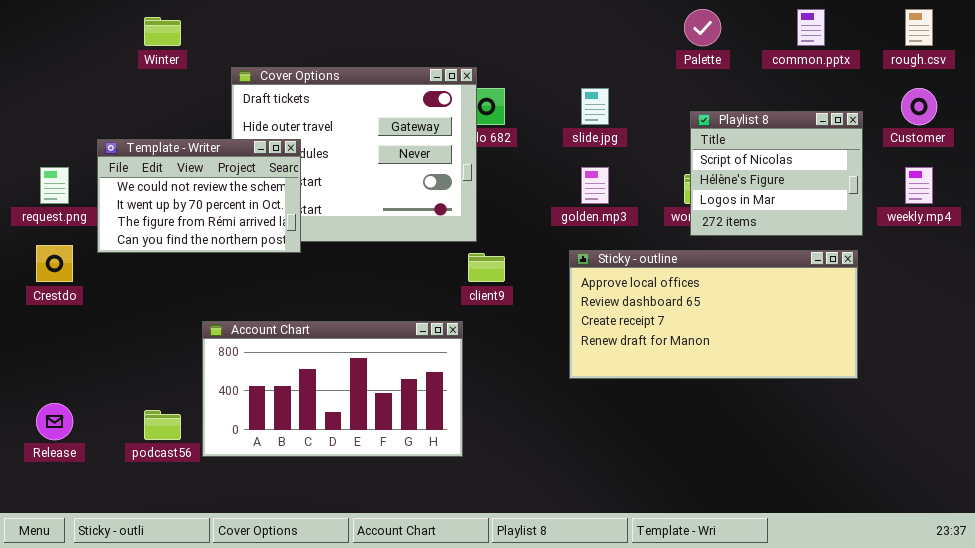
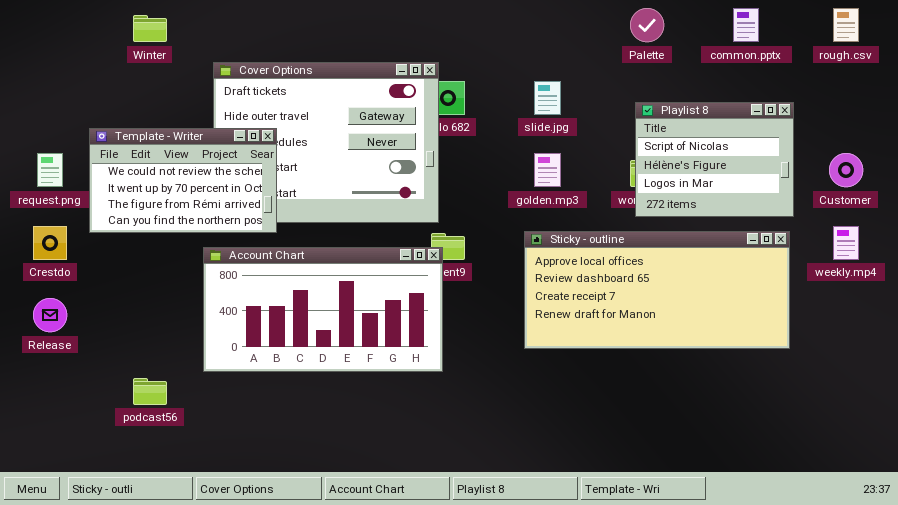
Customer: [901,88,937,125] -> [829,153,863,187], moved
weekly.mp4: [905,167,933,204] -> [833,226,859,260], moved
Account Chart: [202,321,463,457] -> [203,247,443,372], moved
Release: [36,403,73,440] -> [33,298,67,332], moved

